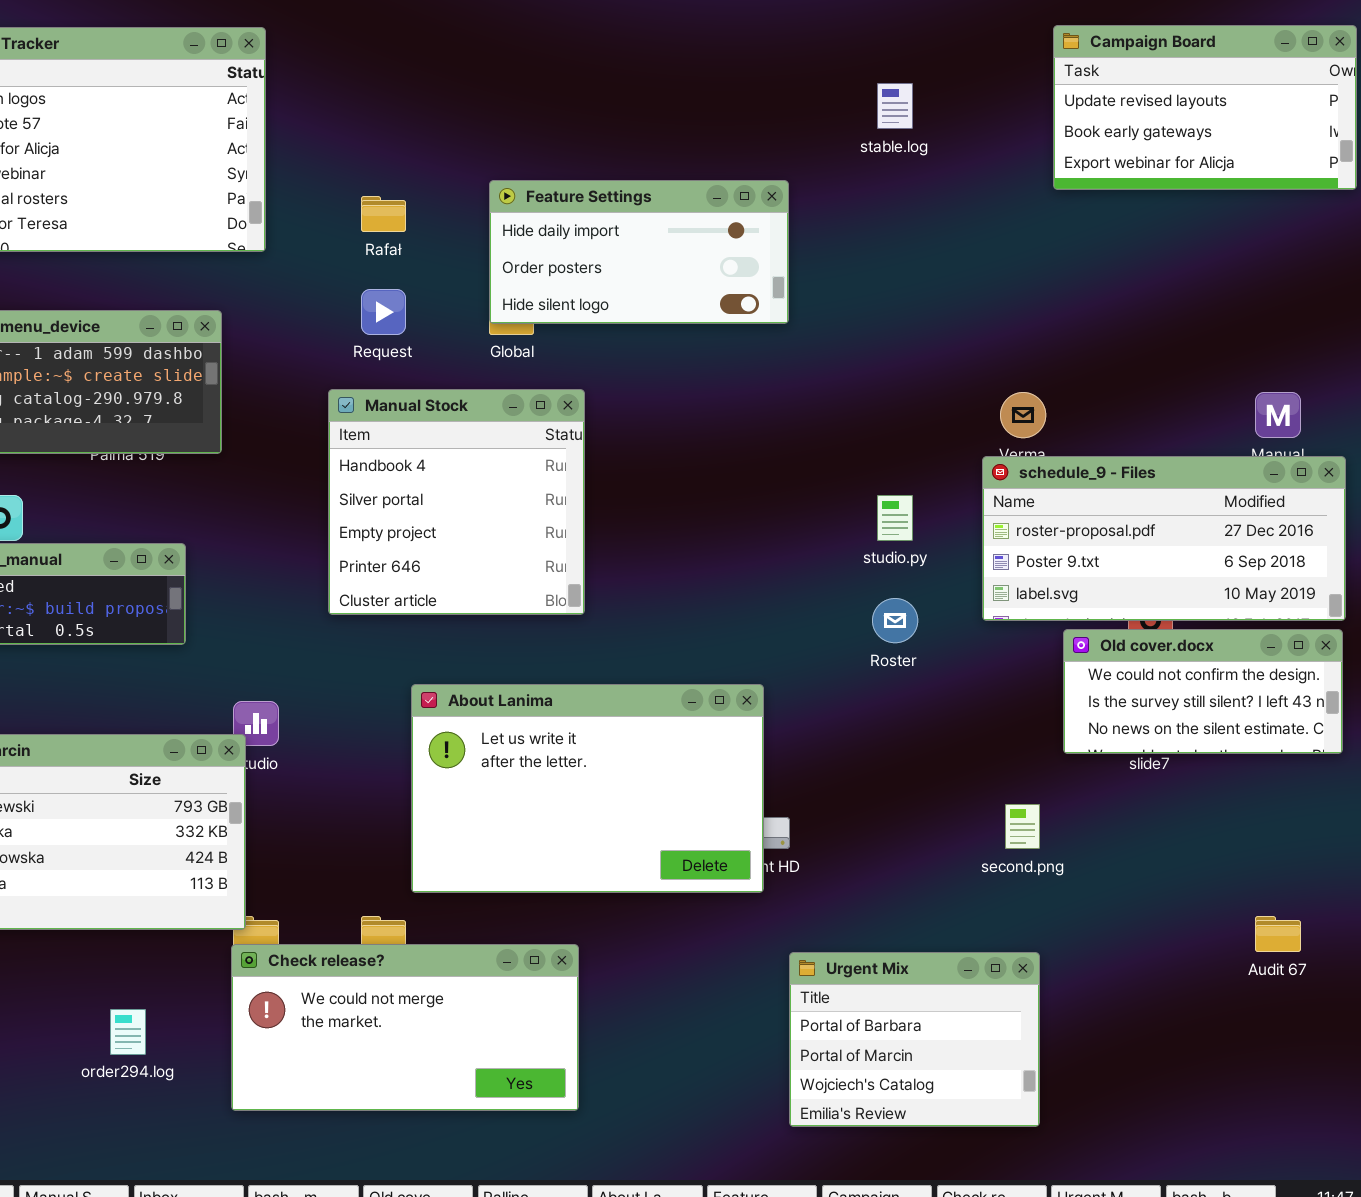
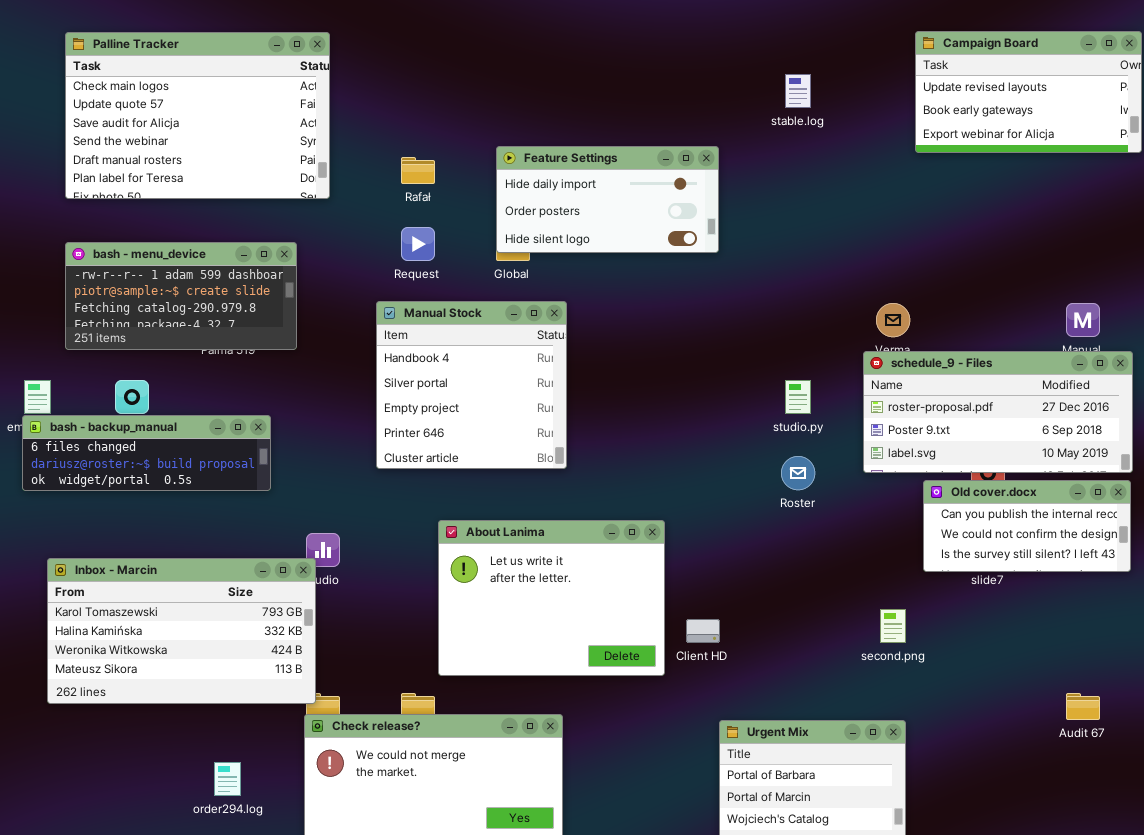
Old cover.docx: [1063,629,1343,754] -> [923,480,1131,572], scrolled up 1 row
About Lanima: [411,684,764,893] -> [438,520,665,676], resized

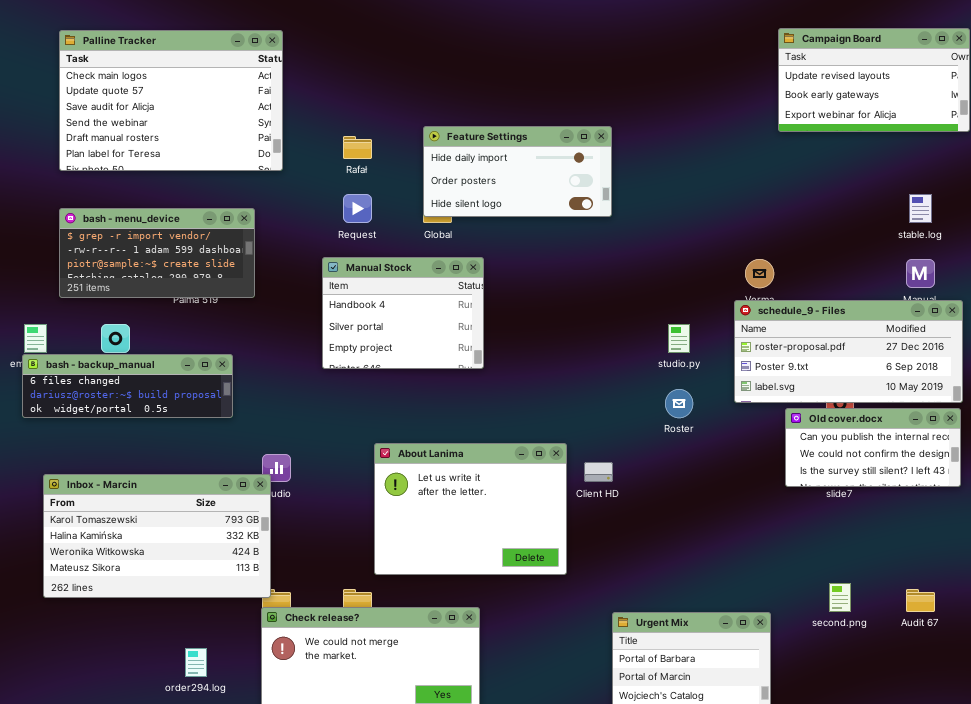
stable.log: [785,74,811,108] -> [909,194,932,223], moved
bash - menu_device: [65,242,297,350] -> [59,208,255,298], scrolled up 1 row
Manual Stock: [376,301,567,469] -> [322,257,484,369], resized
second.png: [880,609,906,643] -> [829,583,851,612], moved
Client HD: [686,619,720,643] -> [584,462,613,482], moved

